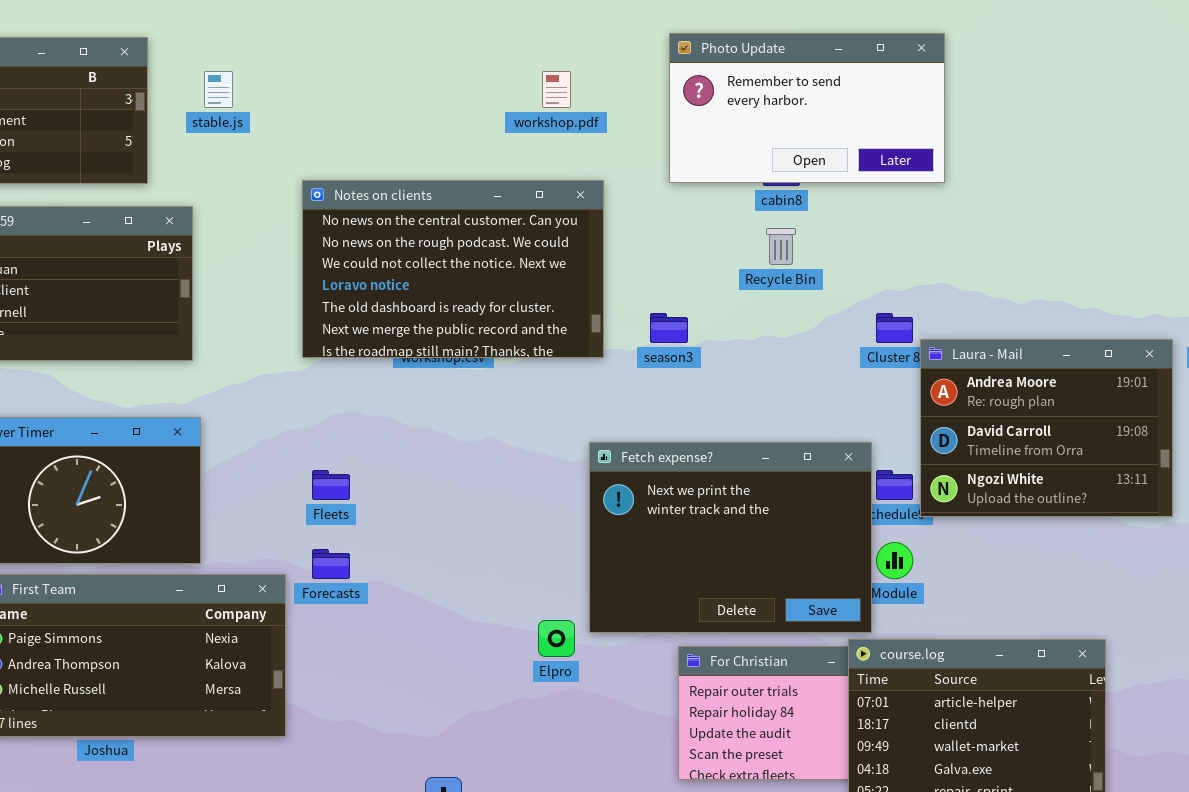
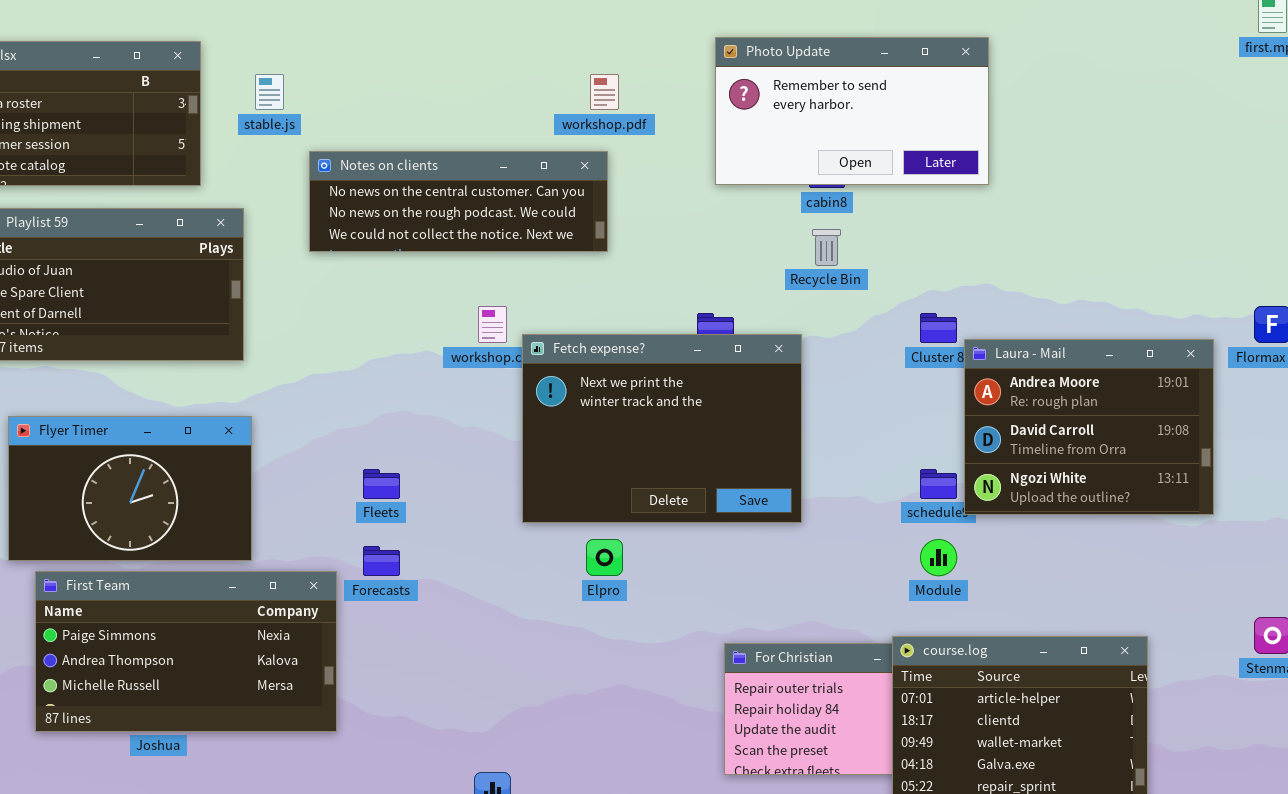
Notes on clients: [302,180,604,358] -> [309,151,608,252], moved, resized
Fetch expense?: [589,442,872,633] -> [522,334,802,523], moved
Elpro: [538,620,575,657] -> [586,539,623,576], moved

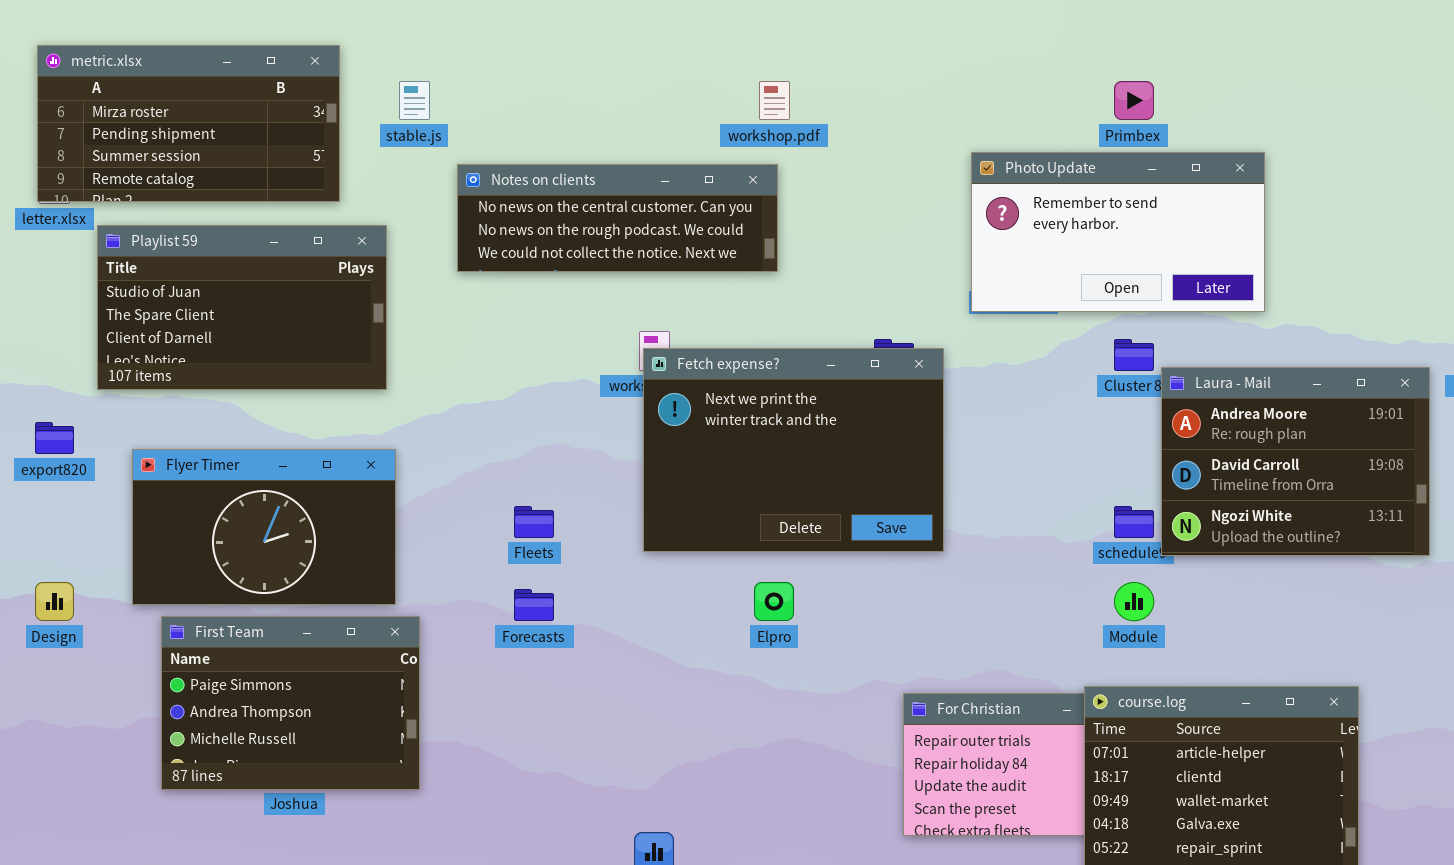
Photo Update: [715,37,989,185] -> [971,152,1265,312], moved
Fetch expense?: [522,334,802,523] -> [643,348,944,552], moved
First Team: [35,571,337,732] -> [161,616,420,790], resized

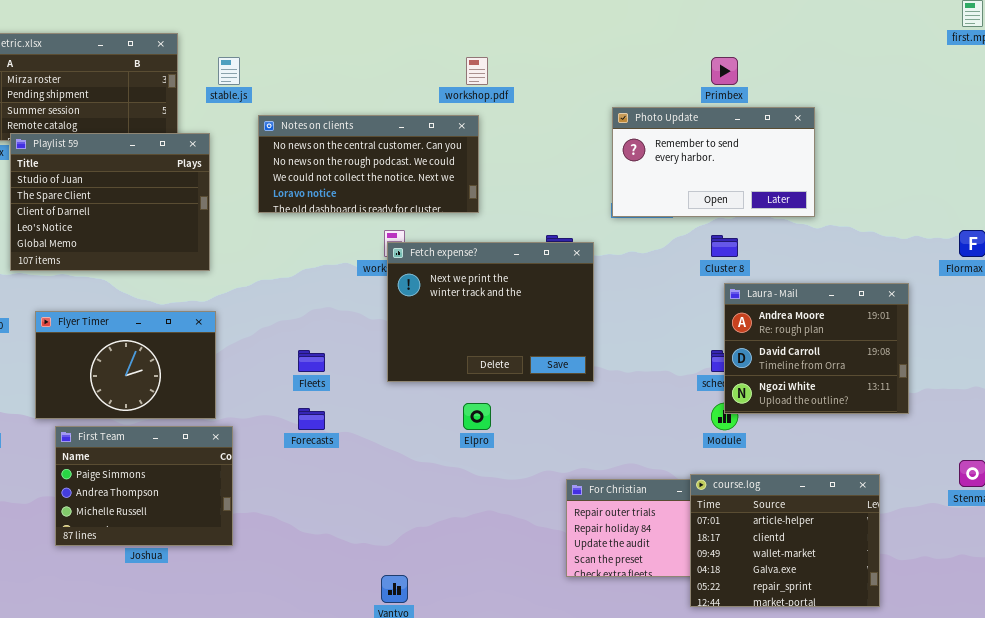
Notes on clients: [457,164,778,272] -> [258,115,479,213], resized
Playlist 59: [97,225,387,390] -> [10,133,210,271], resized
Laura - Mail: [1161,367,1430,556] -> [724,283,909,414], moved

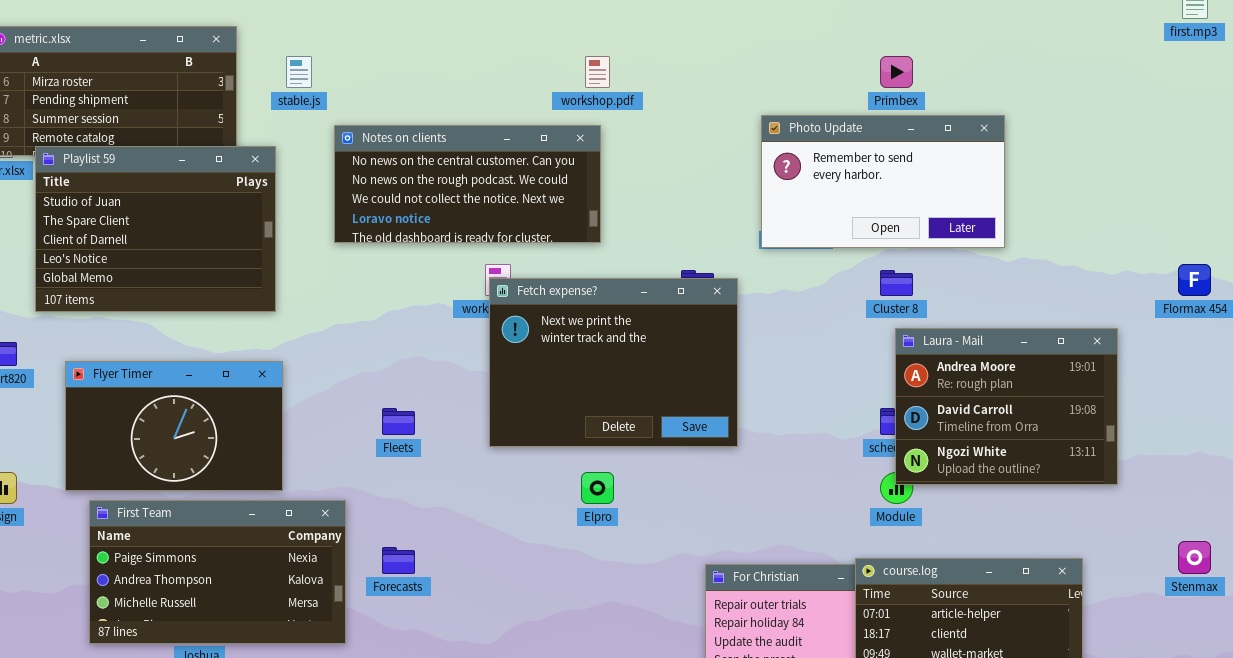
Forecasts: [298,408,325,430] -> [382,547,415,574], moved
First Team: [55,426,233,546] -> [89,500,346,644], resized

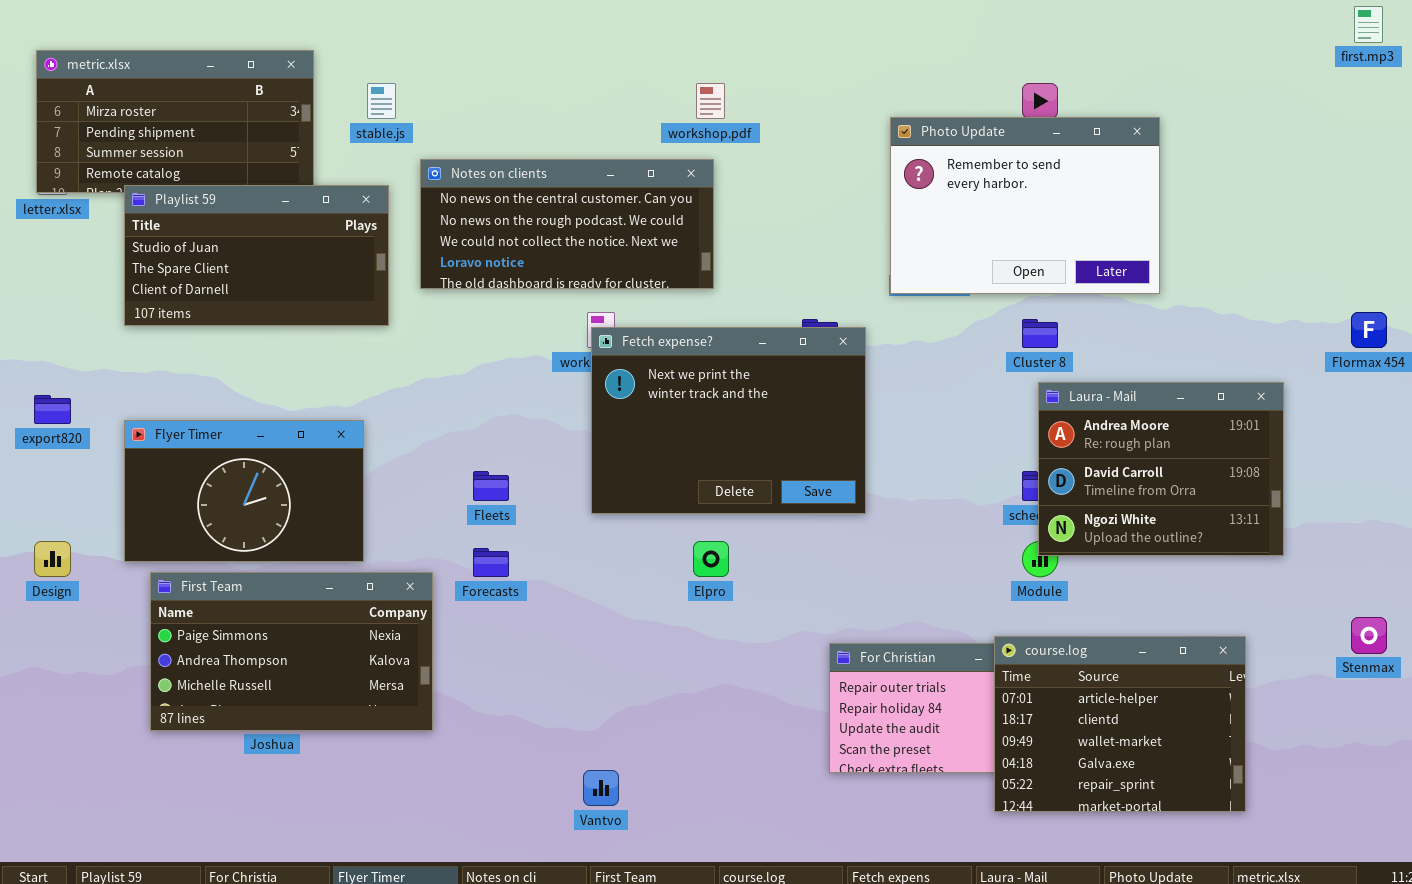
Photo Update: [761,115,1005,248] -> [890,117,1160,294], resized
Playlist 59: [35,146,276,312] -> [124,185,389,326], moved, resized
Forecasts: [382,547,415,574] -> [473,548,509,577], moved

